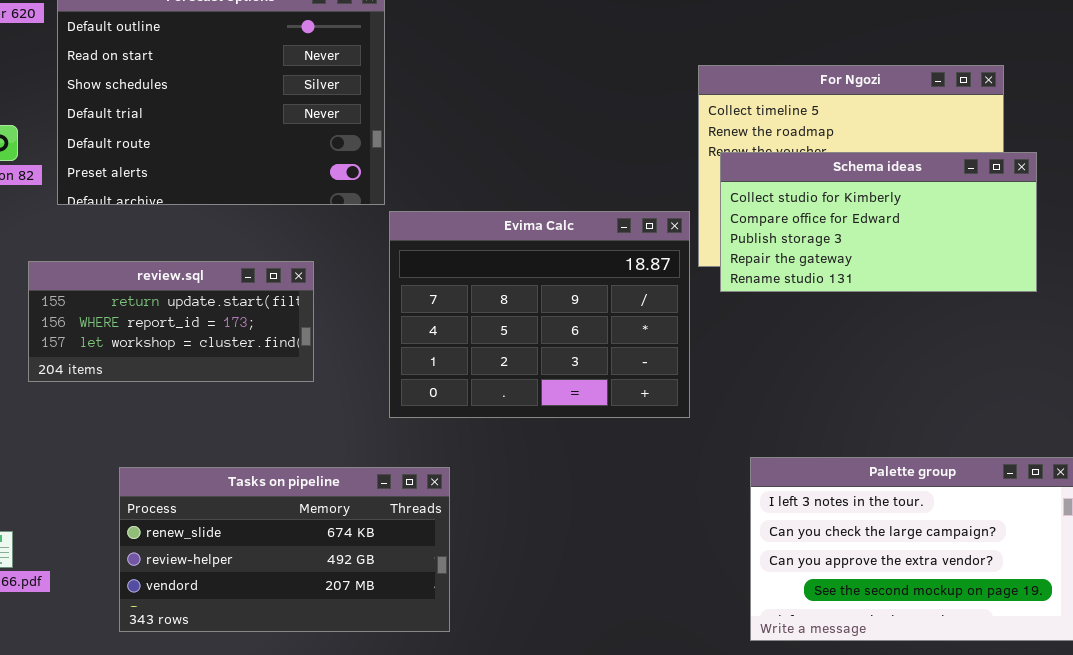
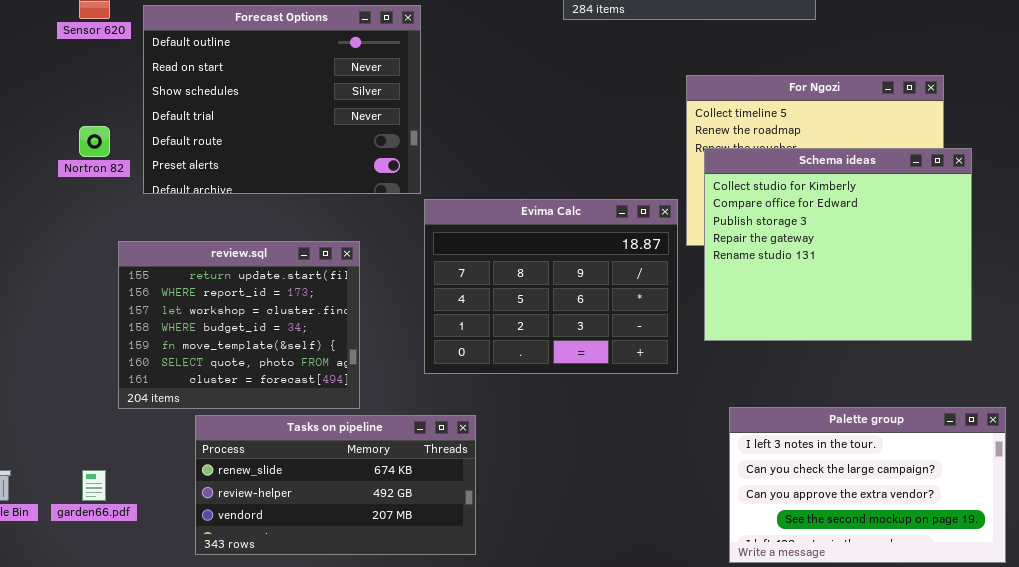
Schema ideas: [720,152,1037,292] -> [704,148,972,341], resized
review.sql: [28,261,314,382] -> [118,241,360,409], resized

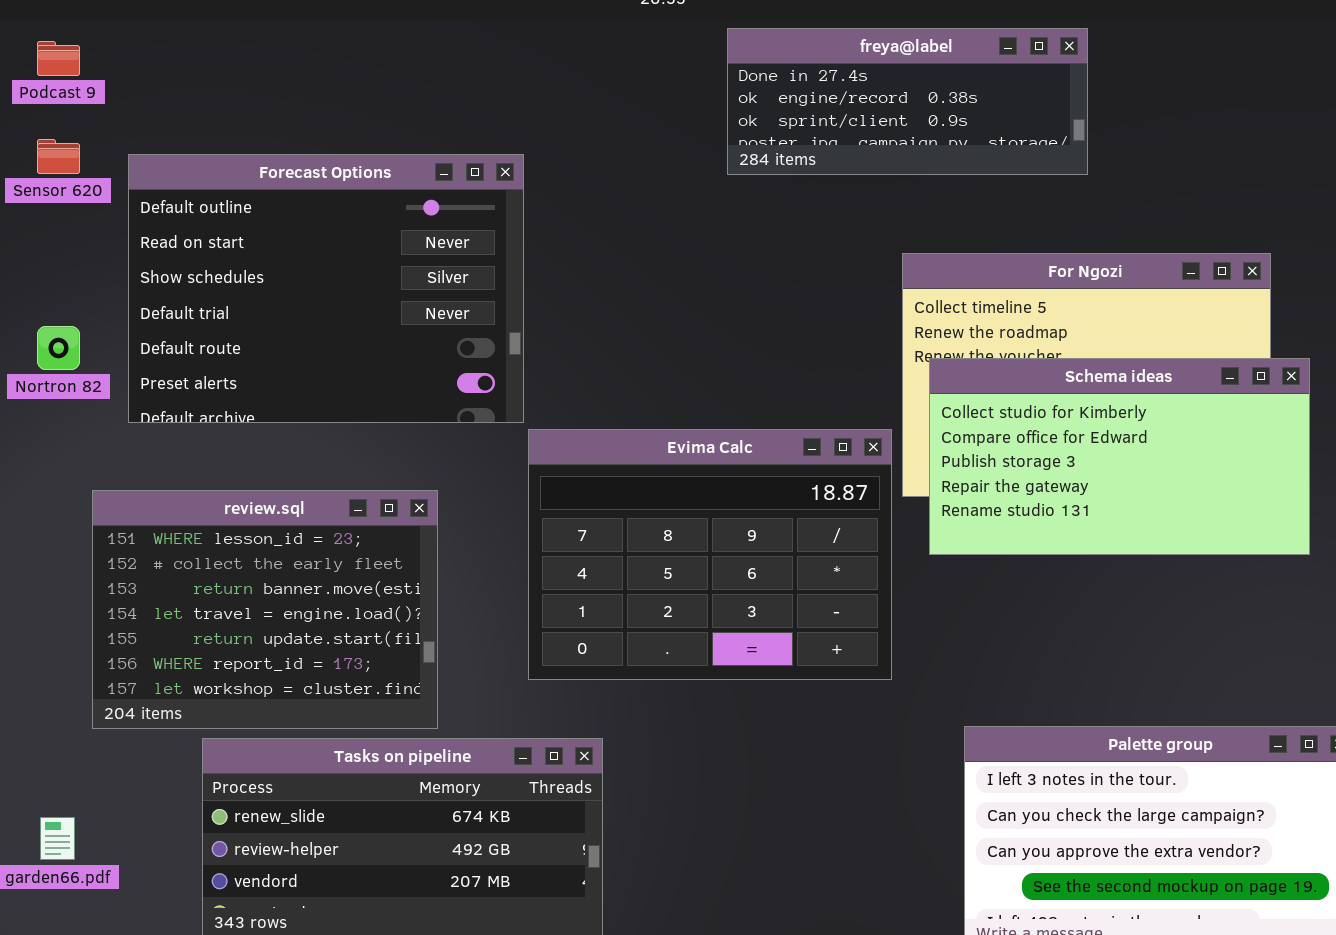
Schema ideas: [704,148,972,341] -> [929,358,1310,555], resized
review.sql: [118,241,360,409] -> [92,490,438,729], scrolled up 4 rows

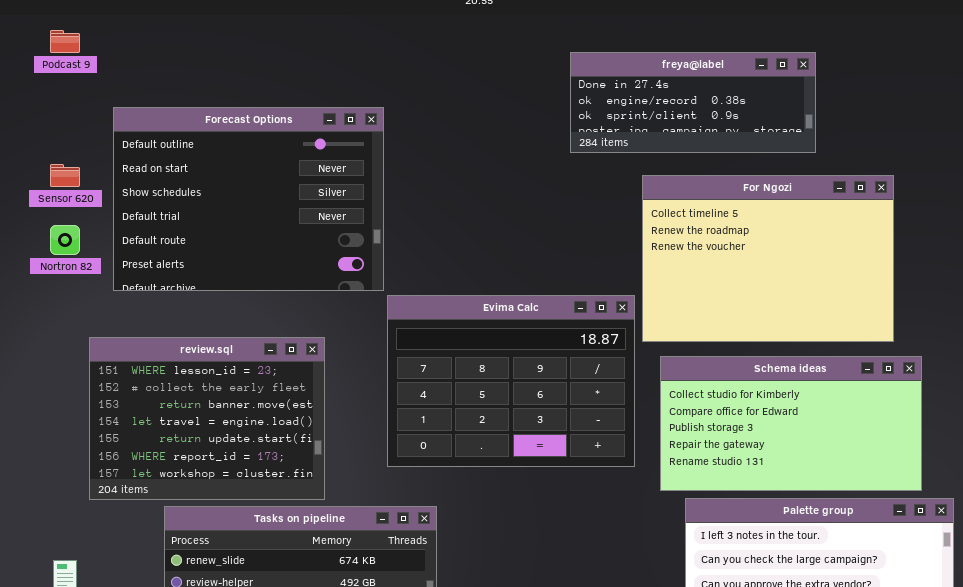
freya@label: [727,28,1088,175] -> [570,52,816,153], moved
Sensor 620: [37,139,80,174] -> [50,164,80,187], moved
Schema ideas: [929,358,1310,555] -> [660,356,922,491], moved

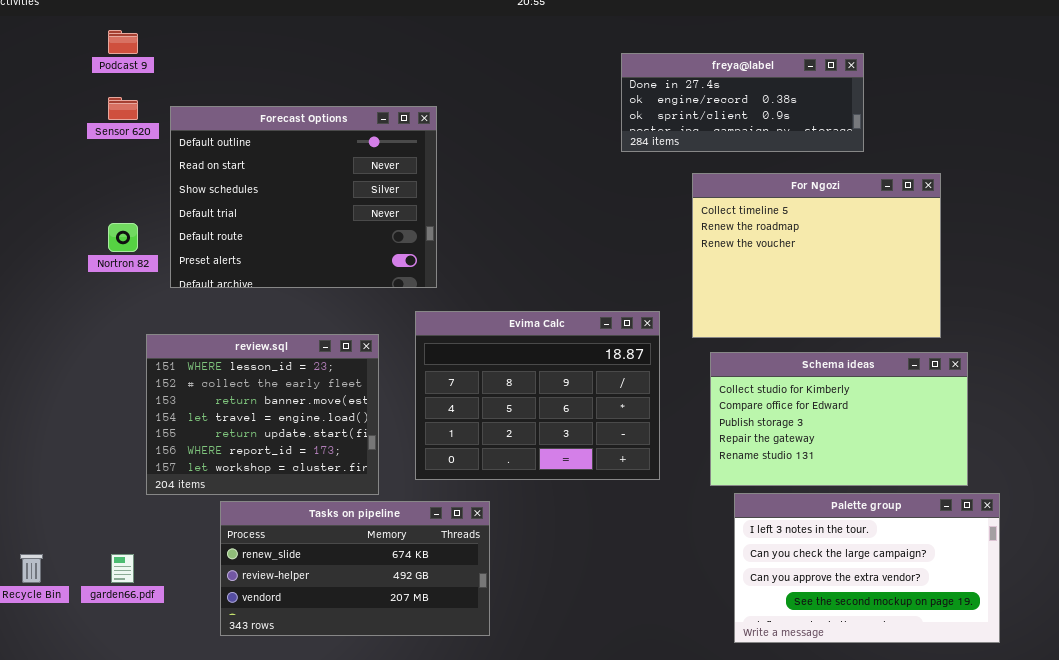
Sensor 620: [50,164,80,187] -> [108,97,138,120], moved
Evima Calc: [387,295,635,467] -> [415,311,660,480], moved

